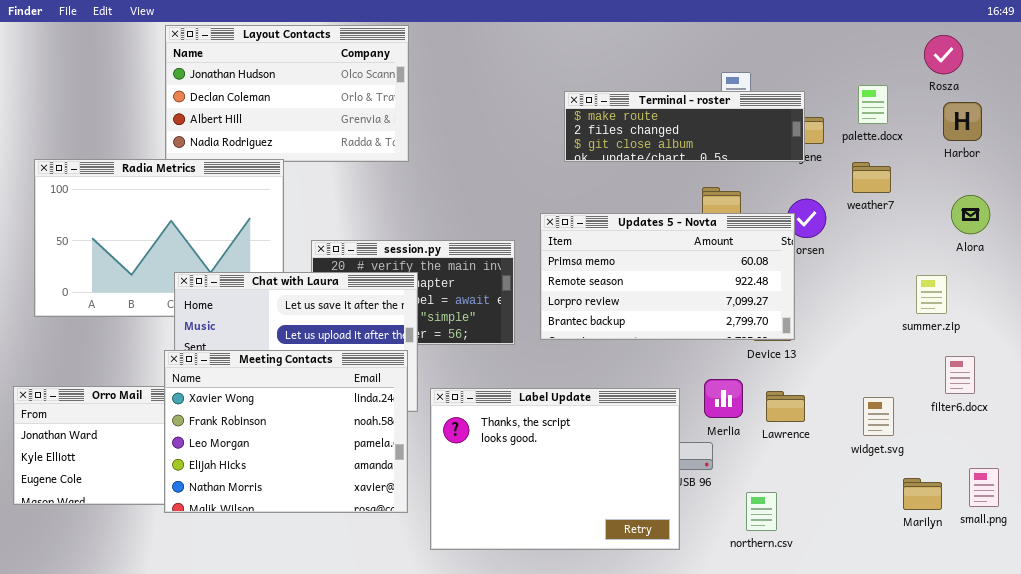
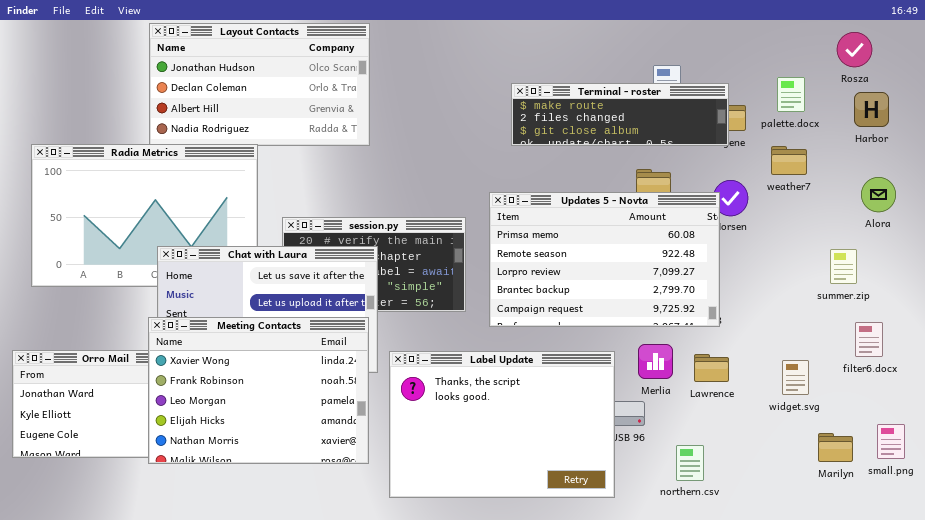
Updates 5 - Novta: [540,213,795,340] -> [489,192,720,327], resized

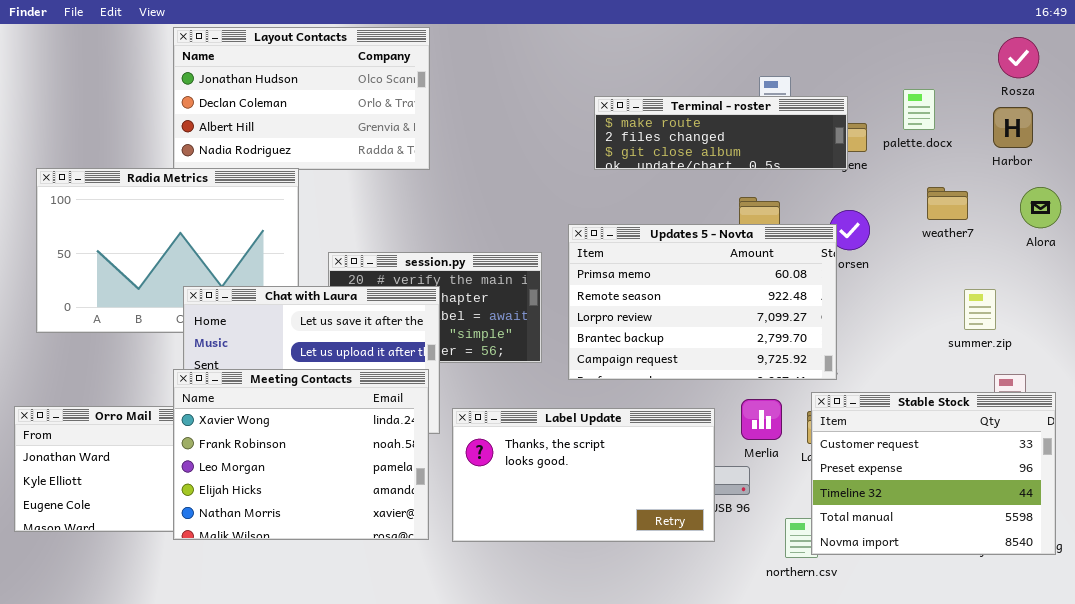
Rosza: [837,32,872,67] -> [998,37,1039,78], moved
weather7: [771,146,807,175] -> [927,187,968,220], moved
Alora: [861,177,896,212] -> [1020,187,1061,228], moved
Stable Stock: none -> [811,392,1056,555], opened
Label Update: [389,351,615,498] -> [452,408,715,542], resized

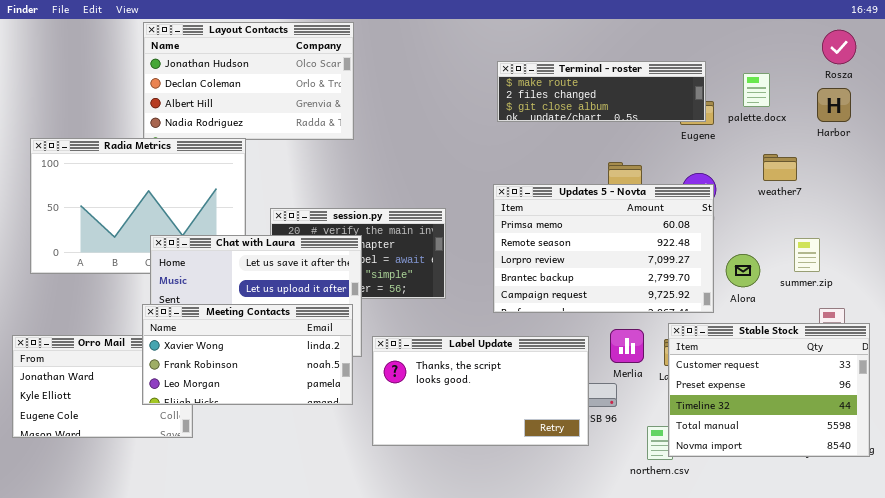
Terminal - roster: [594,96,848,170] -> [497,61,706,122], moved
Alora: [1020,187,1061,228] -> [726,254,760,287], moved
Updates 5 - Novta: [568,224,837,380] -> [493,184,714,313], moved
Meeting Contacts: [173,369,429,540] -> [142,304,353,405], resized

